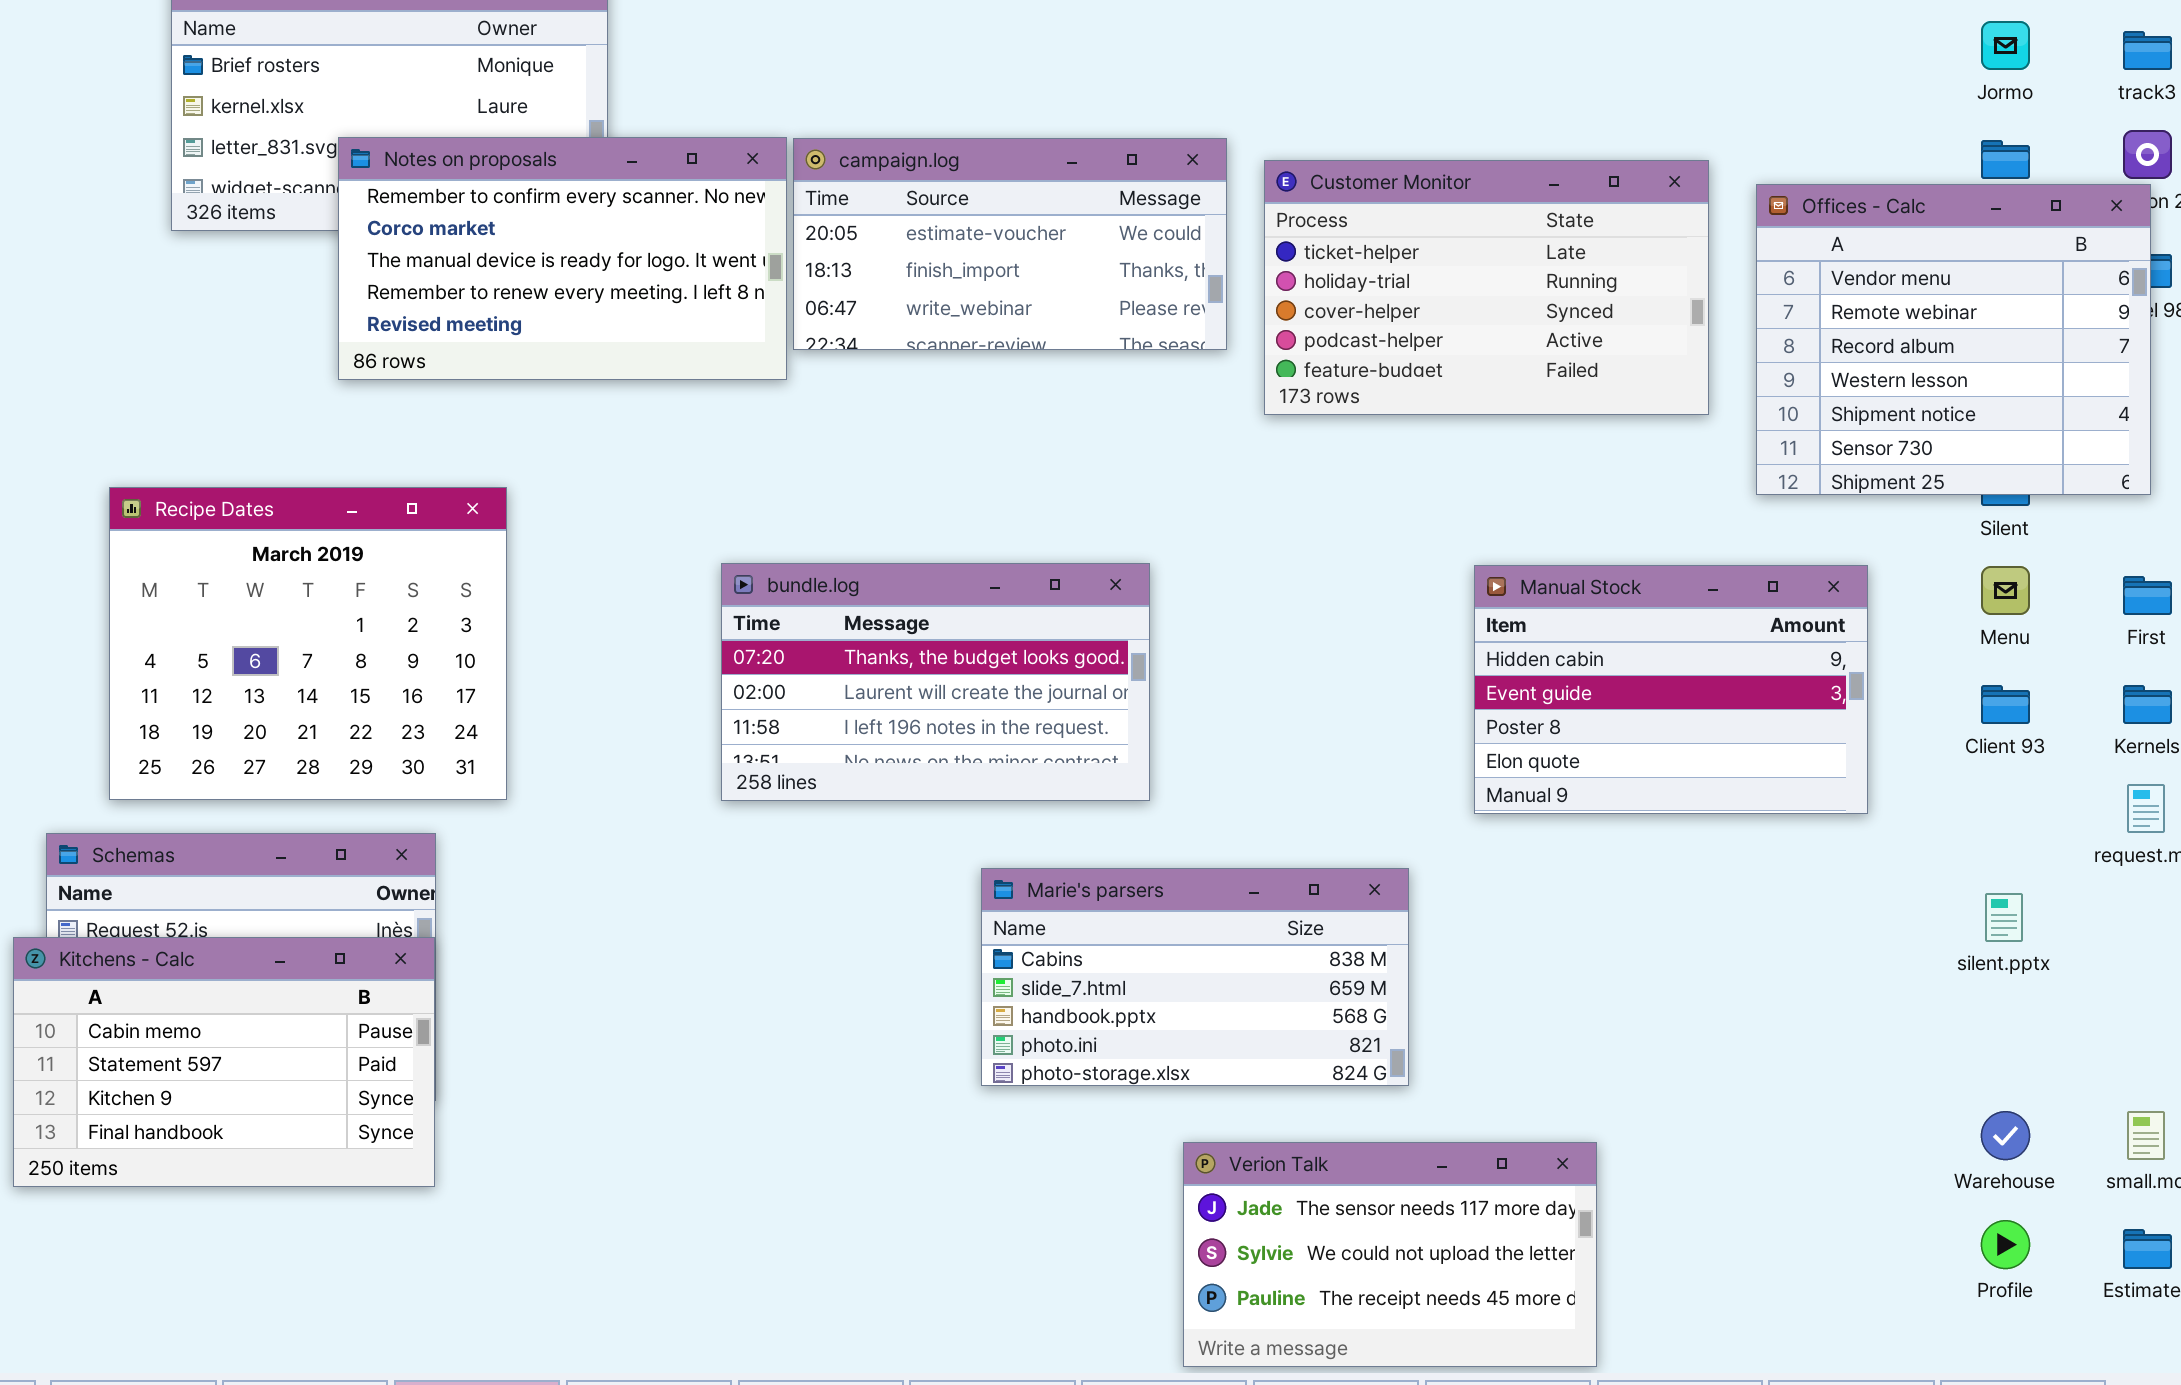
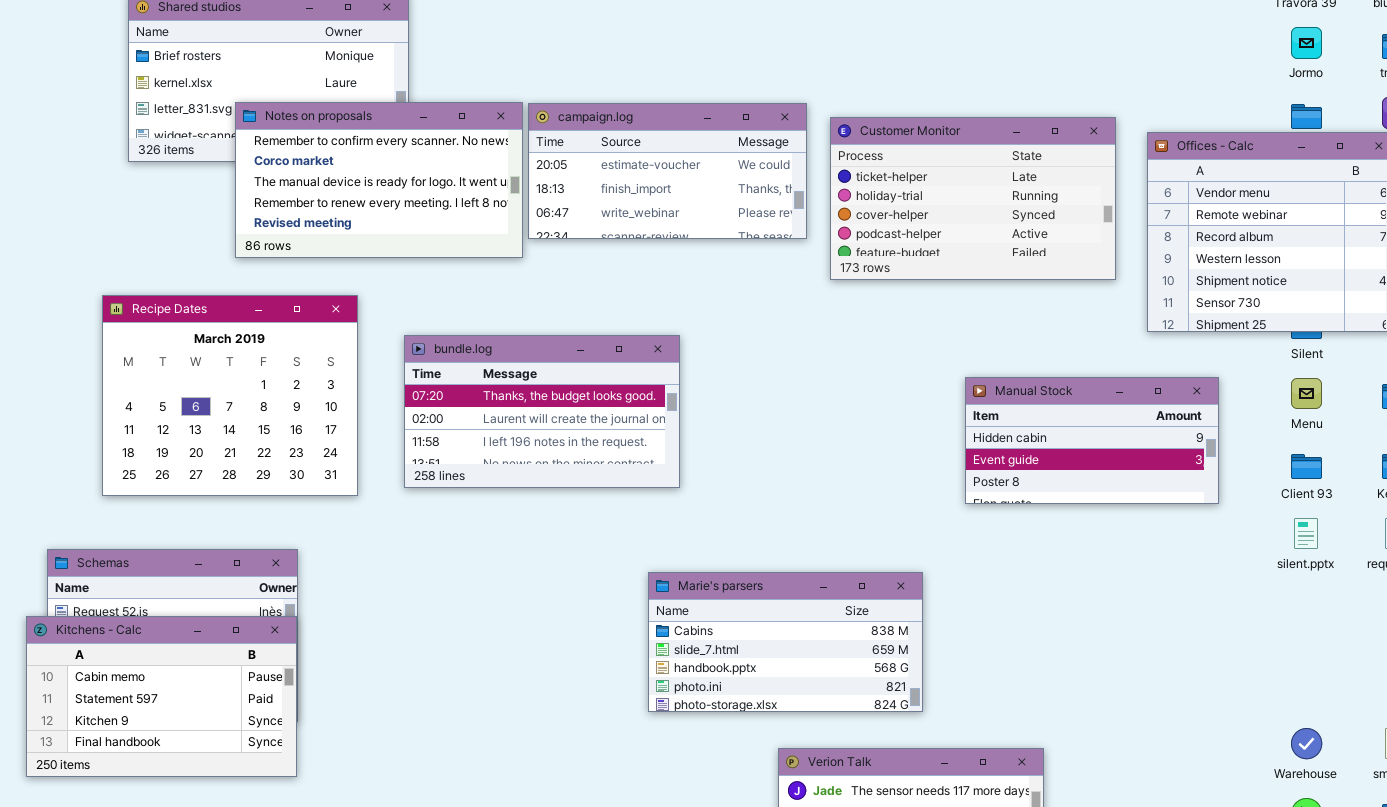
Recipe Dates: [109,487,507,800] -> [102,295,358,496], moved
bundle.log: [721,563,1150,801] -> [404,335,680,488], moved
Manual Stock: [1474,565,1868,814] -> [965,377,1219,504], resized
silent.pptx: [1985,893,2023,942] -> [1294,518,1318,549], moved

